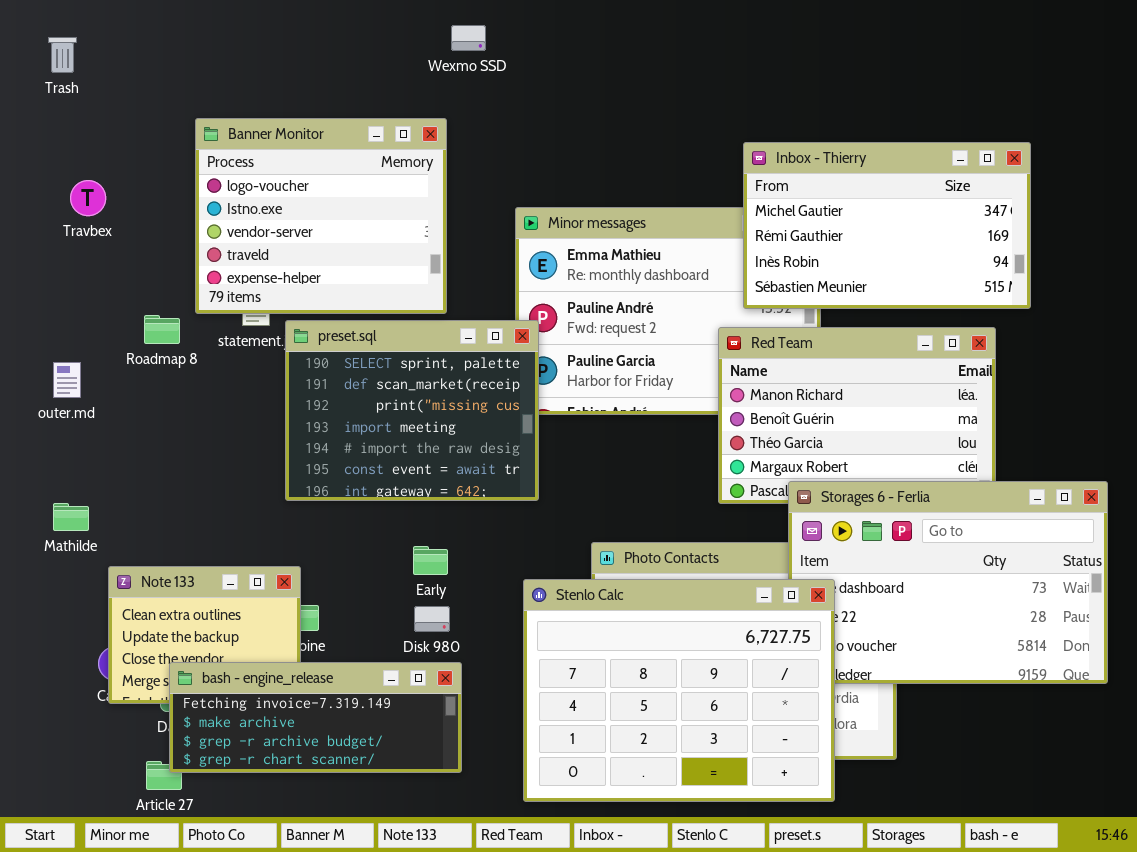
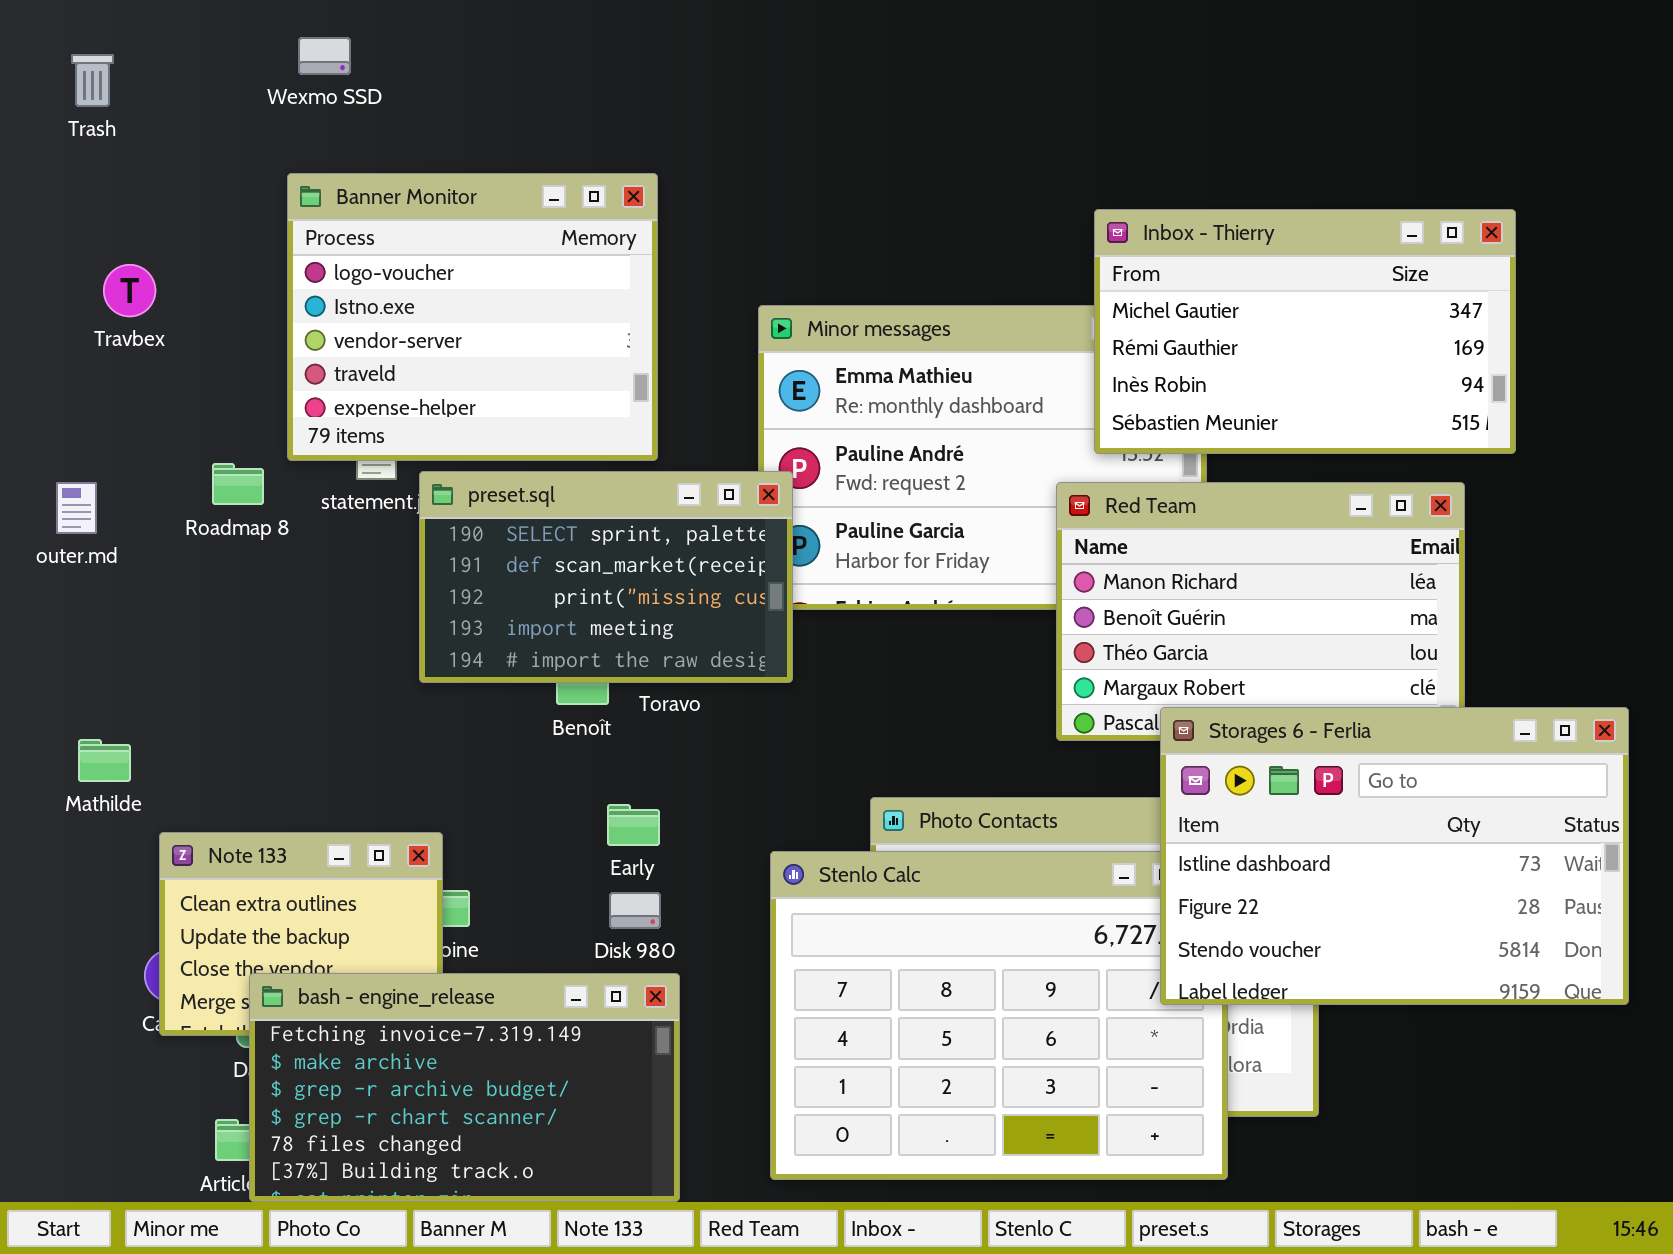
Wexmo SSD: [451,25,486,51] -> [298,37,351,75], moved
preset.sql: [285,320,539,501] -> [419,471,793,683], resized
outer.md: [53,362,81,398] -> [56,482,97,534], moved
Storages 6 - Ferlia: [788,481,1108,684] -> [1160,707,1629,1005], raised
bash - engine_release: [169,662,462,773] -> [249,973,680,1202], resized

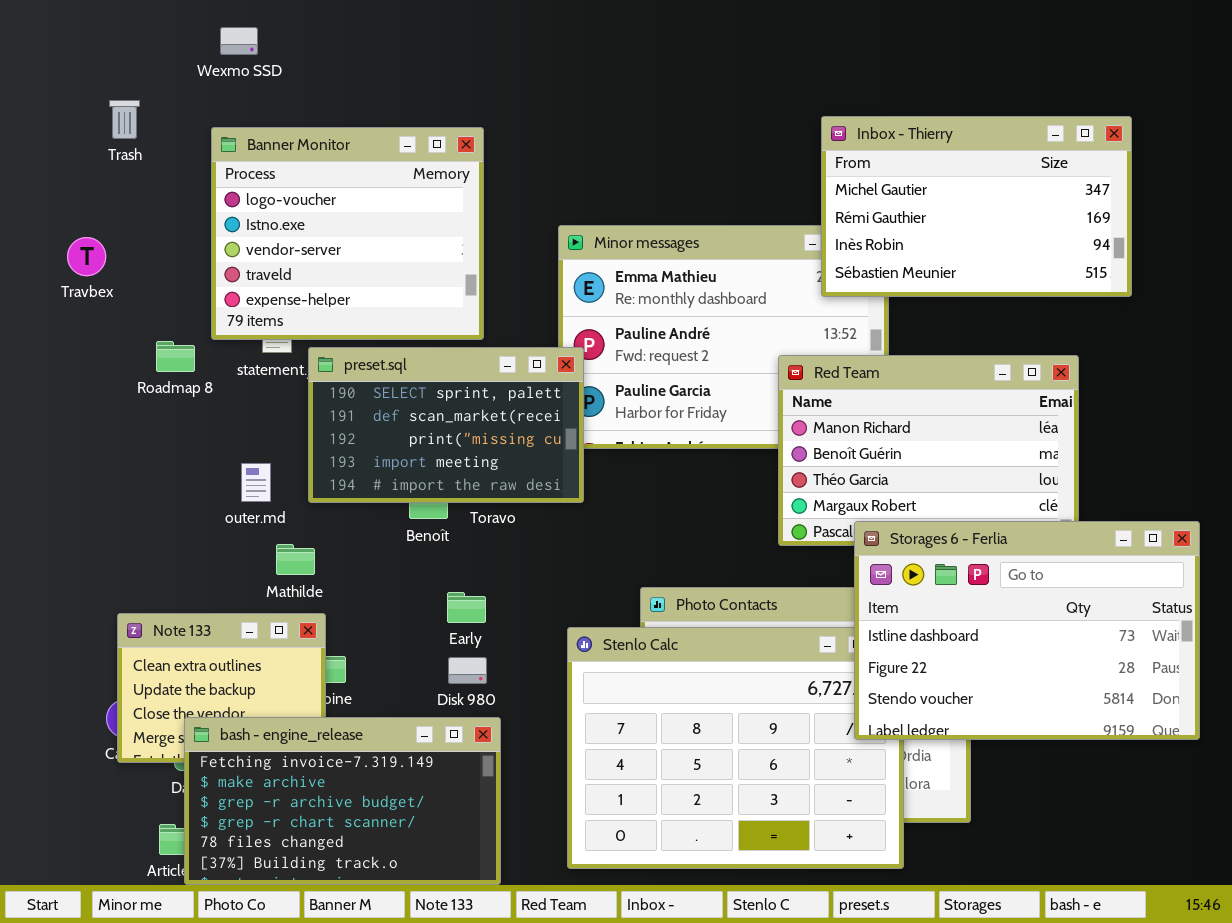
Trash: [71,54,114,107] -> [109,100,140,139], moved
Inbox - Thierry: [1094,209,1516,454] -> [821,116,1132,297], moved
Travbex: [103,264,156,317] -> [67,237,106,276], moved
outer.md: [56,482,97,534] -> [241,463,271,502], moved
Mathilde: [78,739,131,782] -> [276,544,315,575], moved

